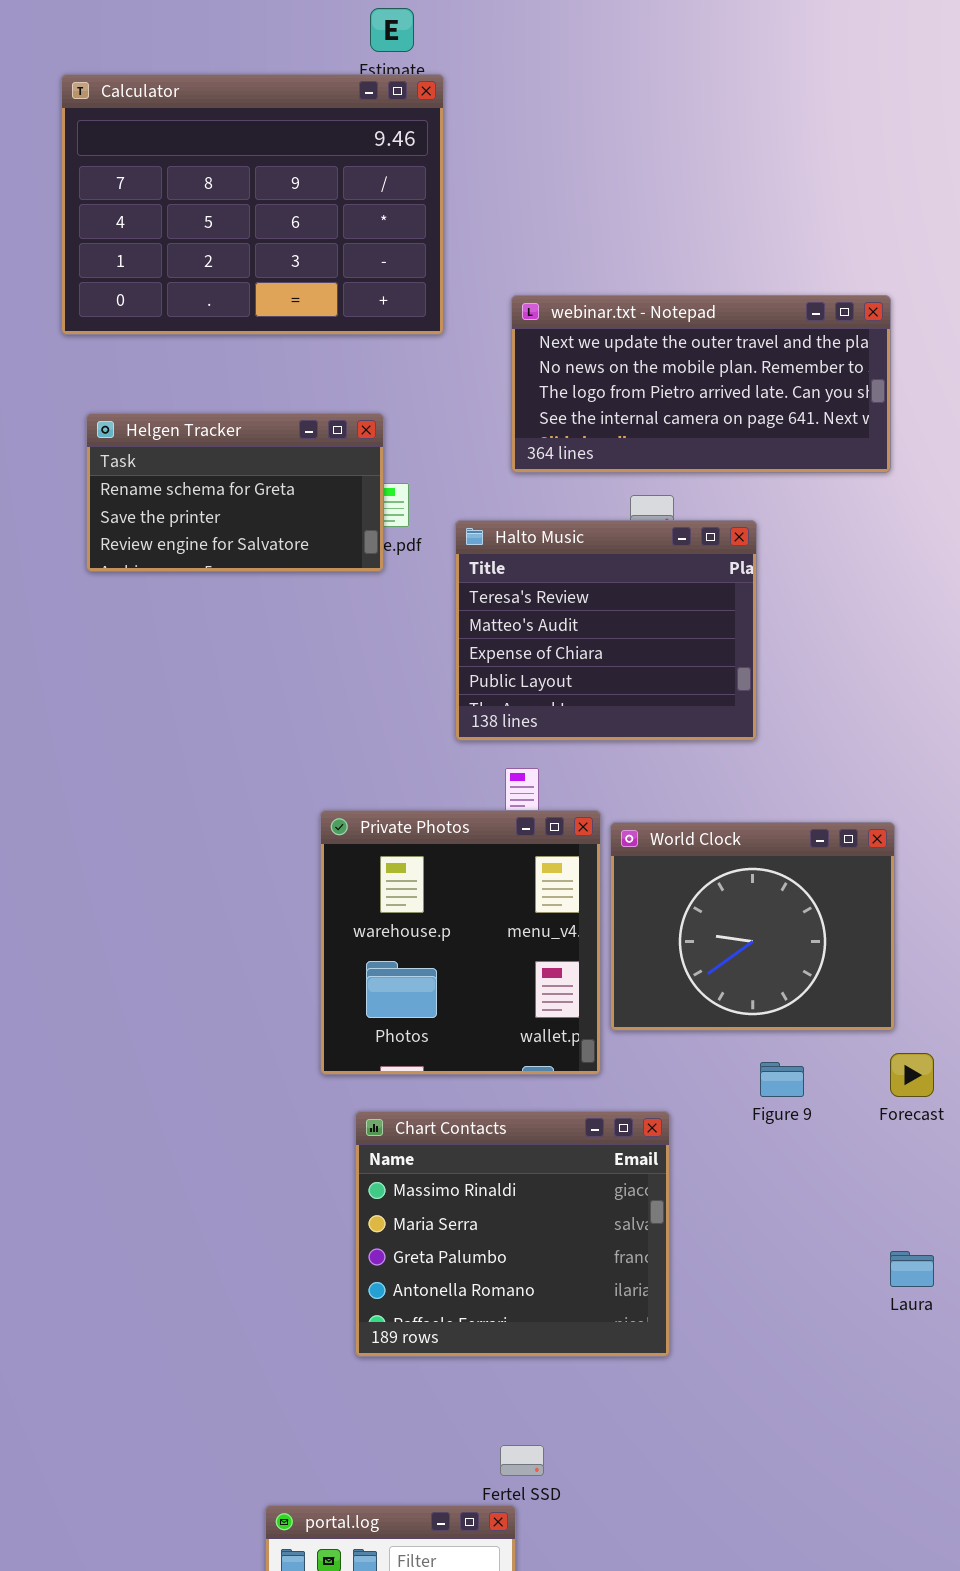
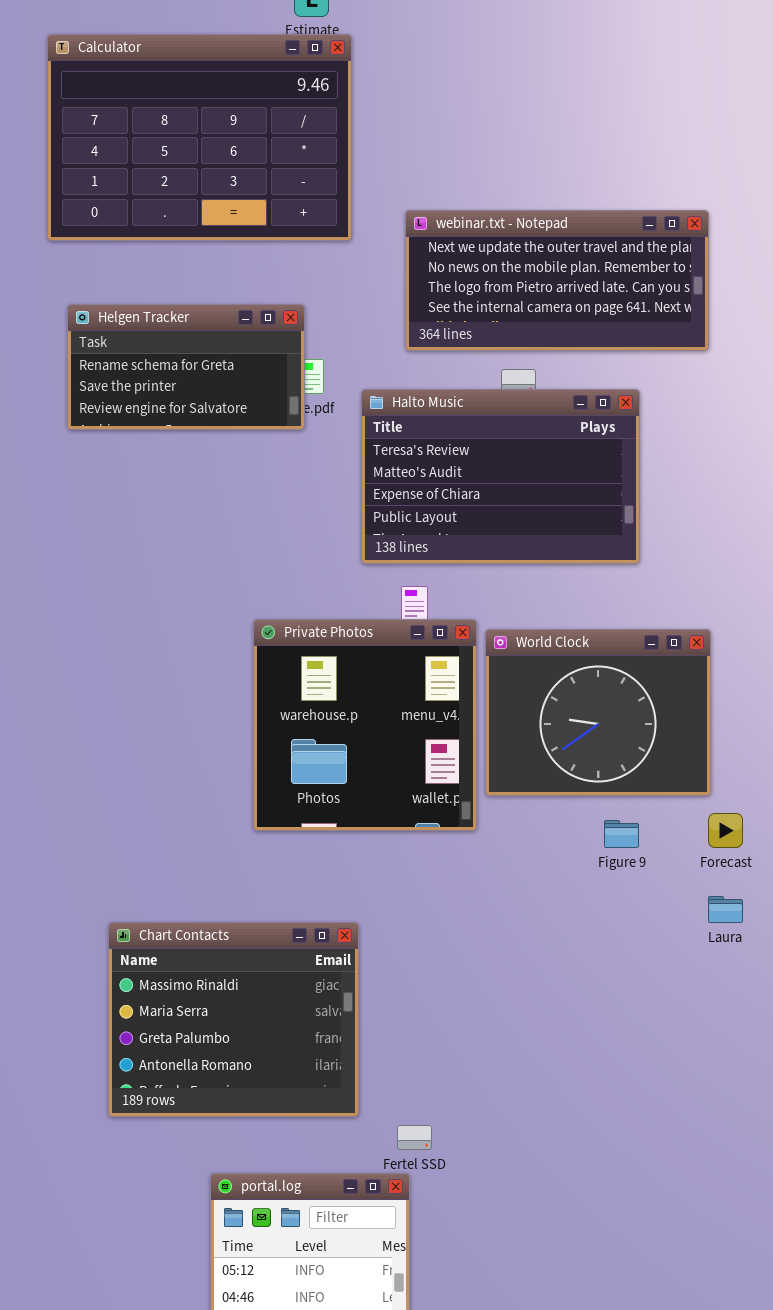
Halto Music: [455,520,757,741] -> [361,389,640,564], resized
Chart Contacts: [355,1111,670,1357] -> [108,922,359,1117], moved
Laura: [890,1251,934,1287] -> [708,896,743,923], moved

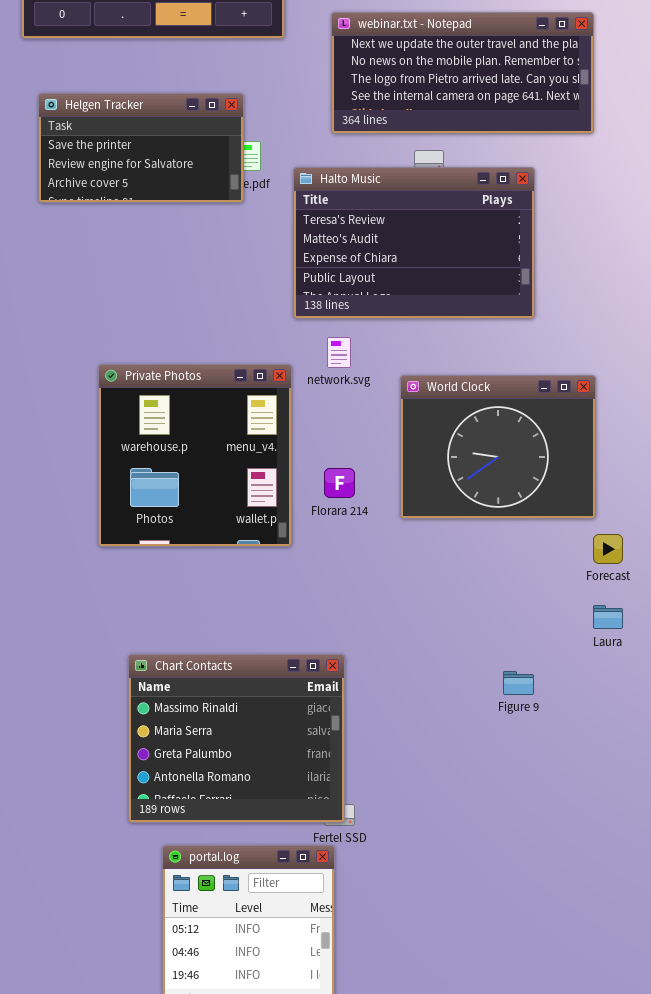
Helgen Tracker: [67,304,305,430] -> [38,93,244,203], scrolled down 1 row
Private Photos: [253,619,477,831] -> [98,364,292,547], moved
Figure 9: [604,820,639,848] -> [503,671,534,695], moved
Chart Contacts: [108,922,359,1117] -> [128,654,345,823], moved

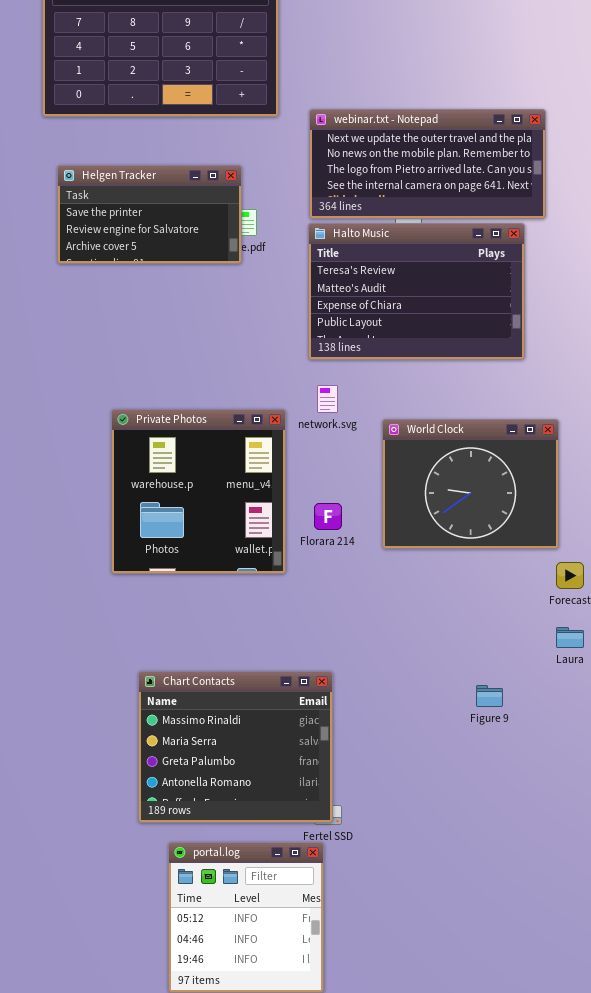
webinar.txt - Notepad: [331,12,594,134] -> [309,109,546,219], moved
Halto Music: [293,167,535,319] -> [308,223,525,360], moved

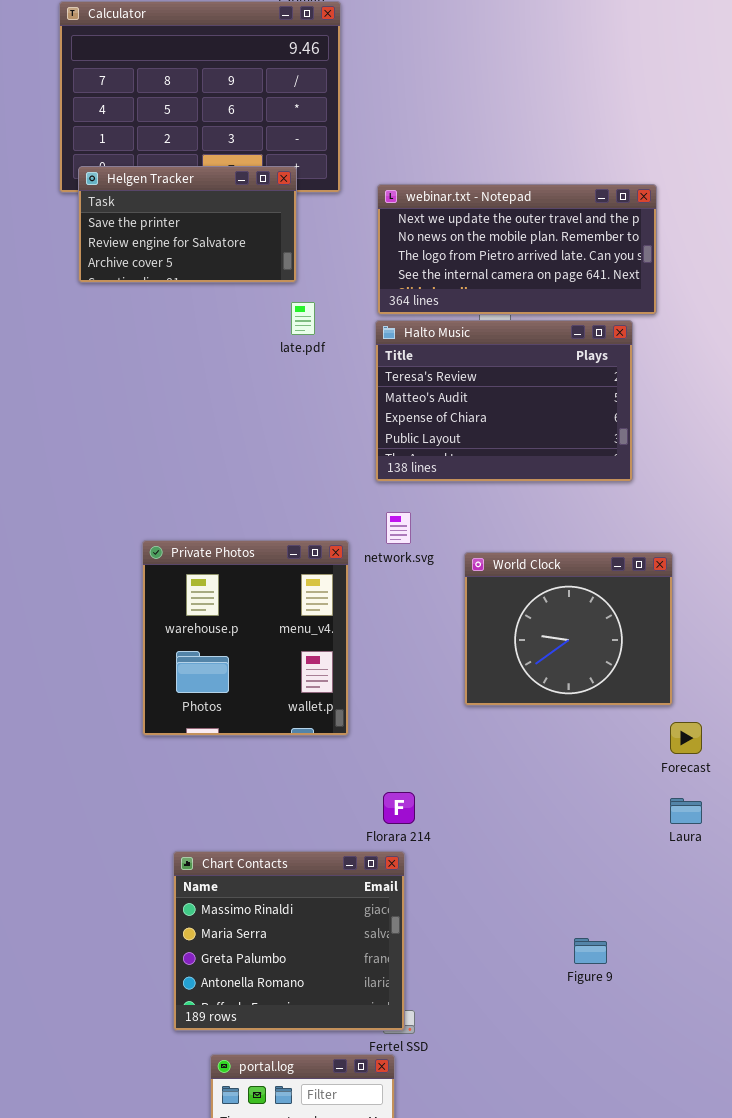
Helgen Tracker: [57,165,242,264] -> [78,166,297,283], moved
Florara 214: [314,503,342,530] -> [383,792,415,824], moved
Figure 9: [476,685,503,707] -> [574,938,607,964], moved

